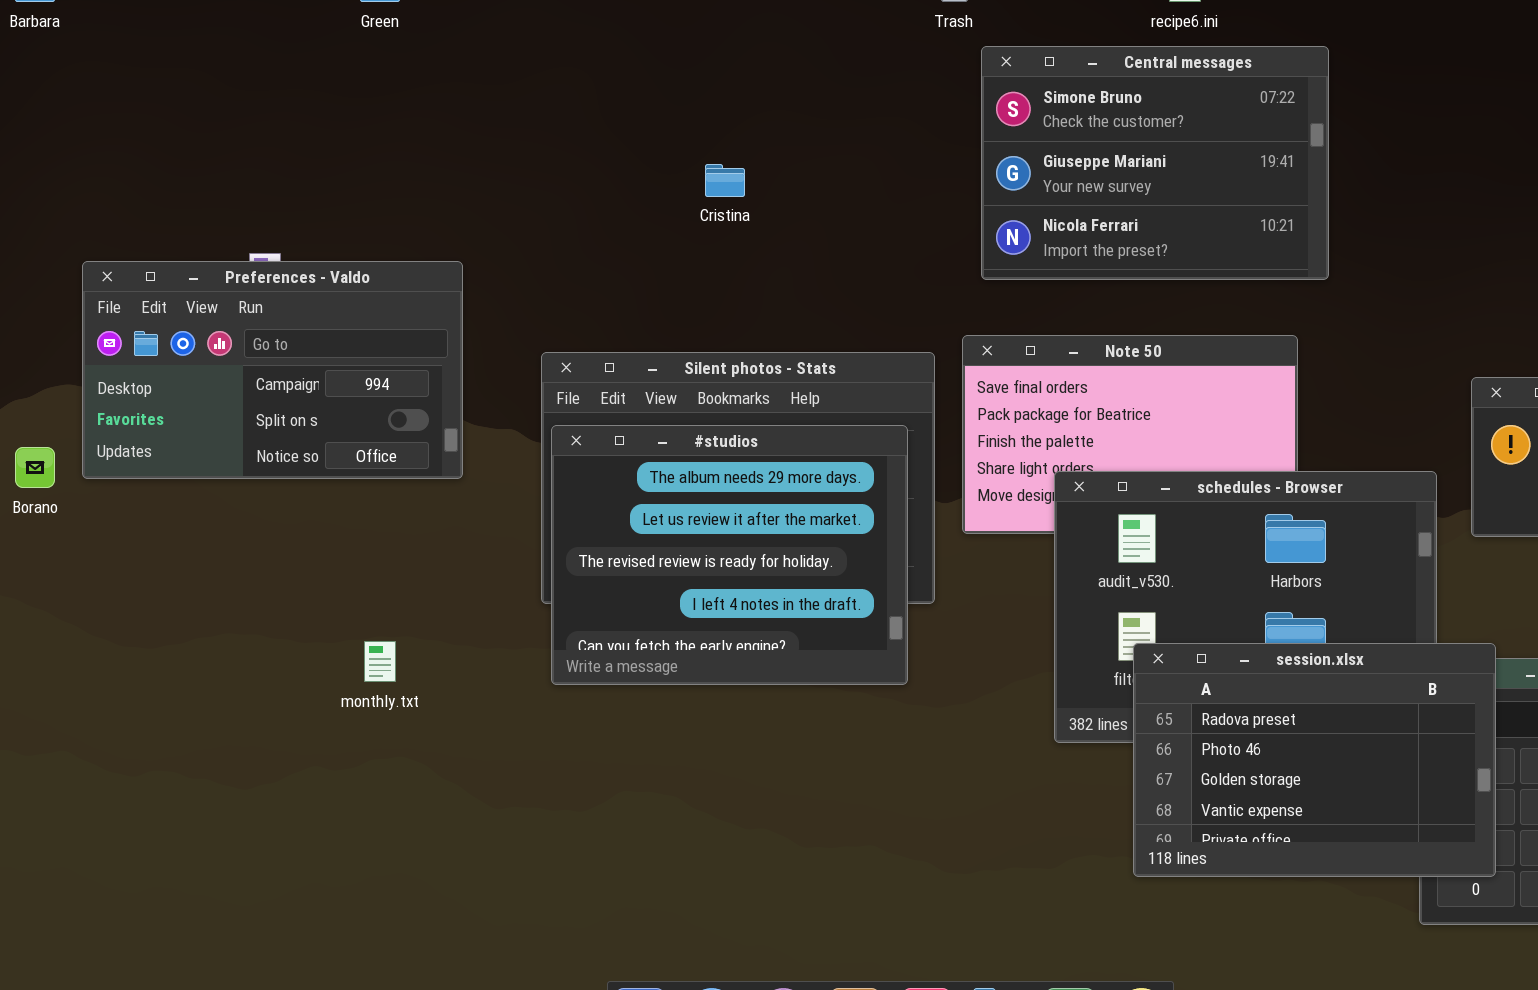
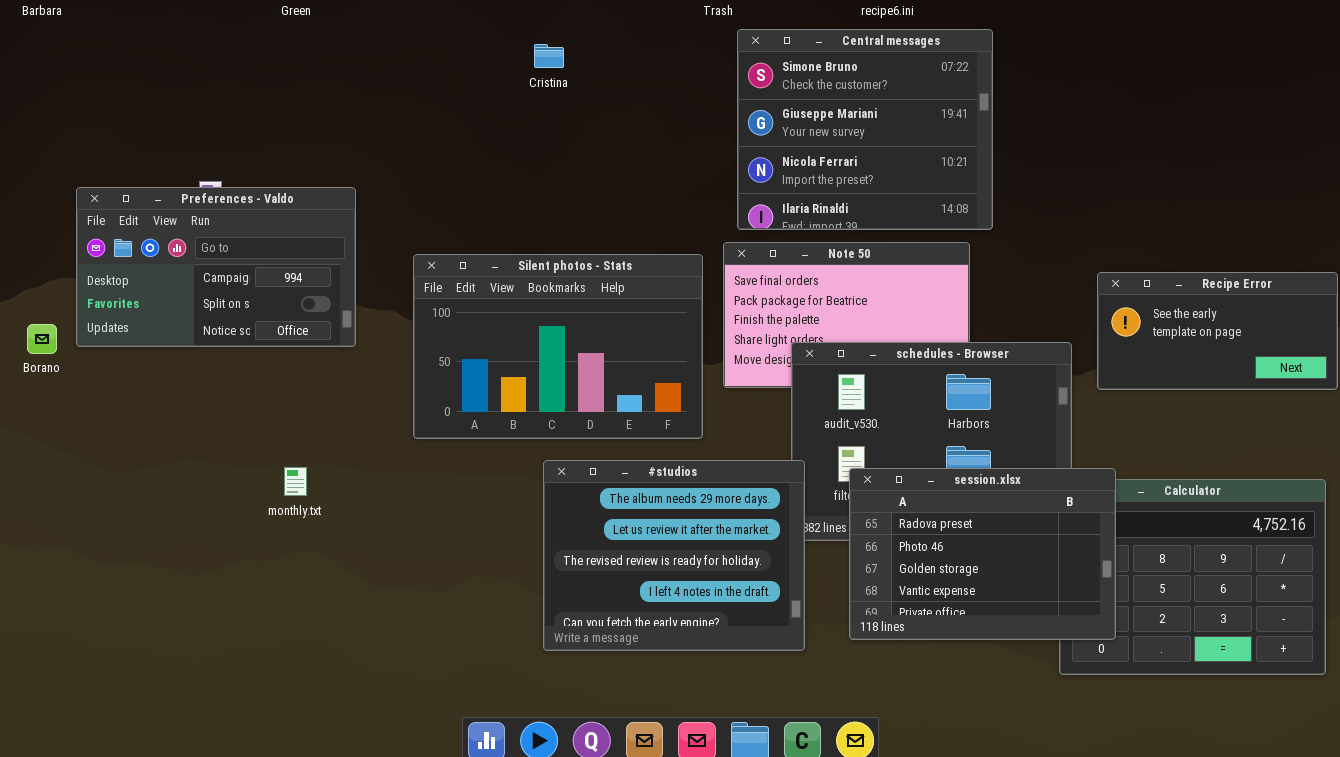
Central messages: [981,46,1329,280] -> [737,29,993,230], resized
Cristina: [705,164,745,197] -> [534,44,564,68], moved
#studios: [551,425,908,685] -> [543,460,805,651], moved

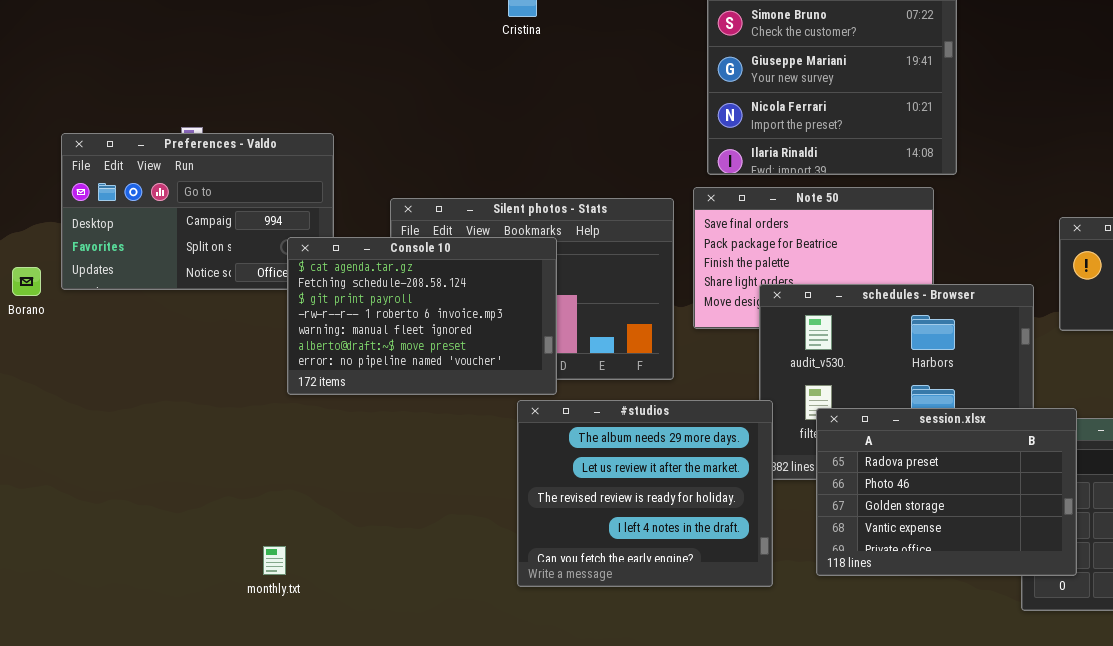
Console 10: none -> [287,237,557,395], opened
monthly.txt: [284,467,307,496] -> [263,546,286,575], moved

